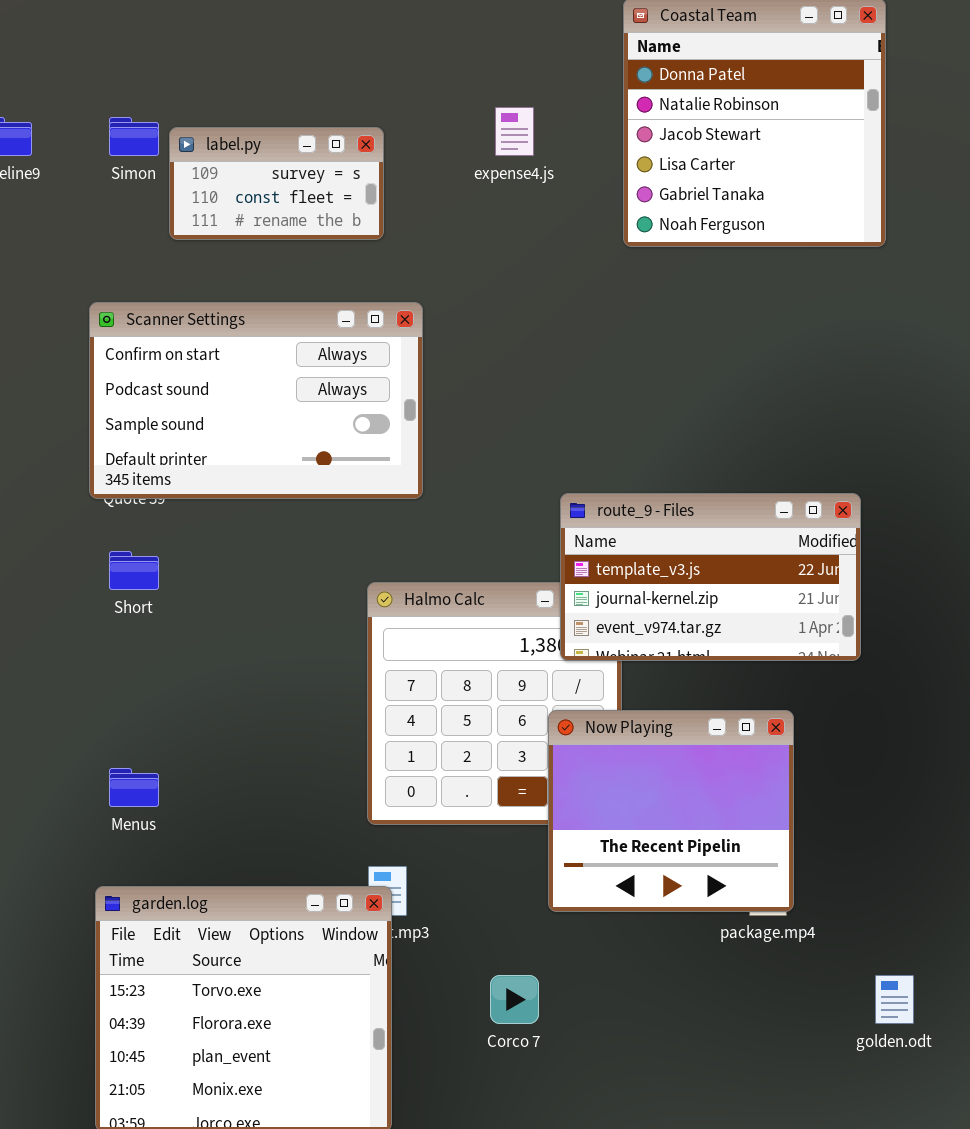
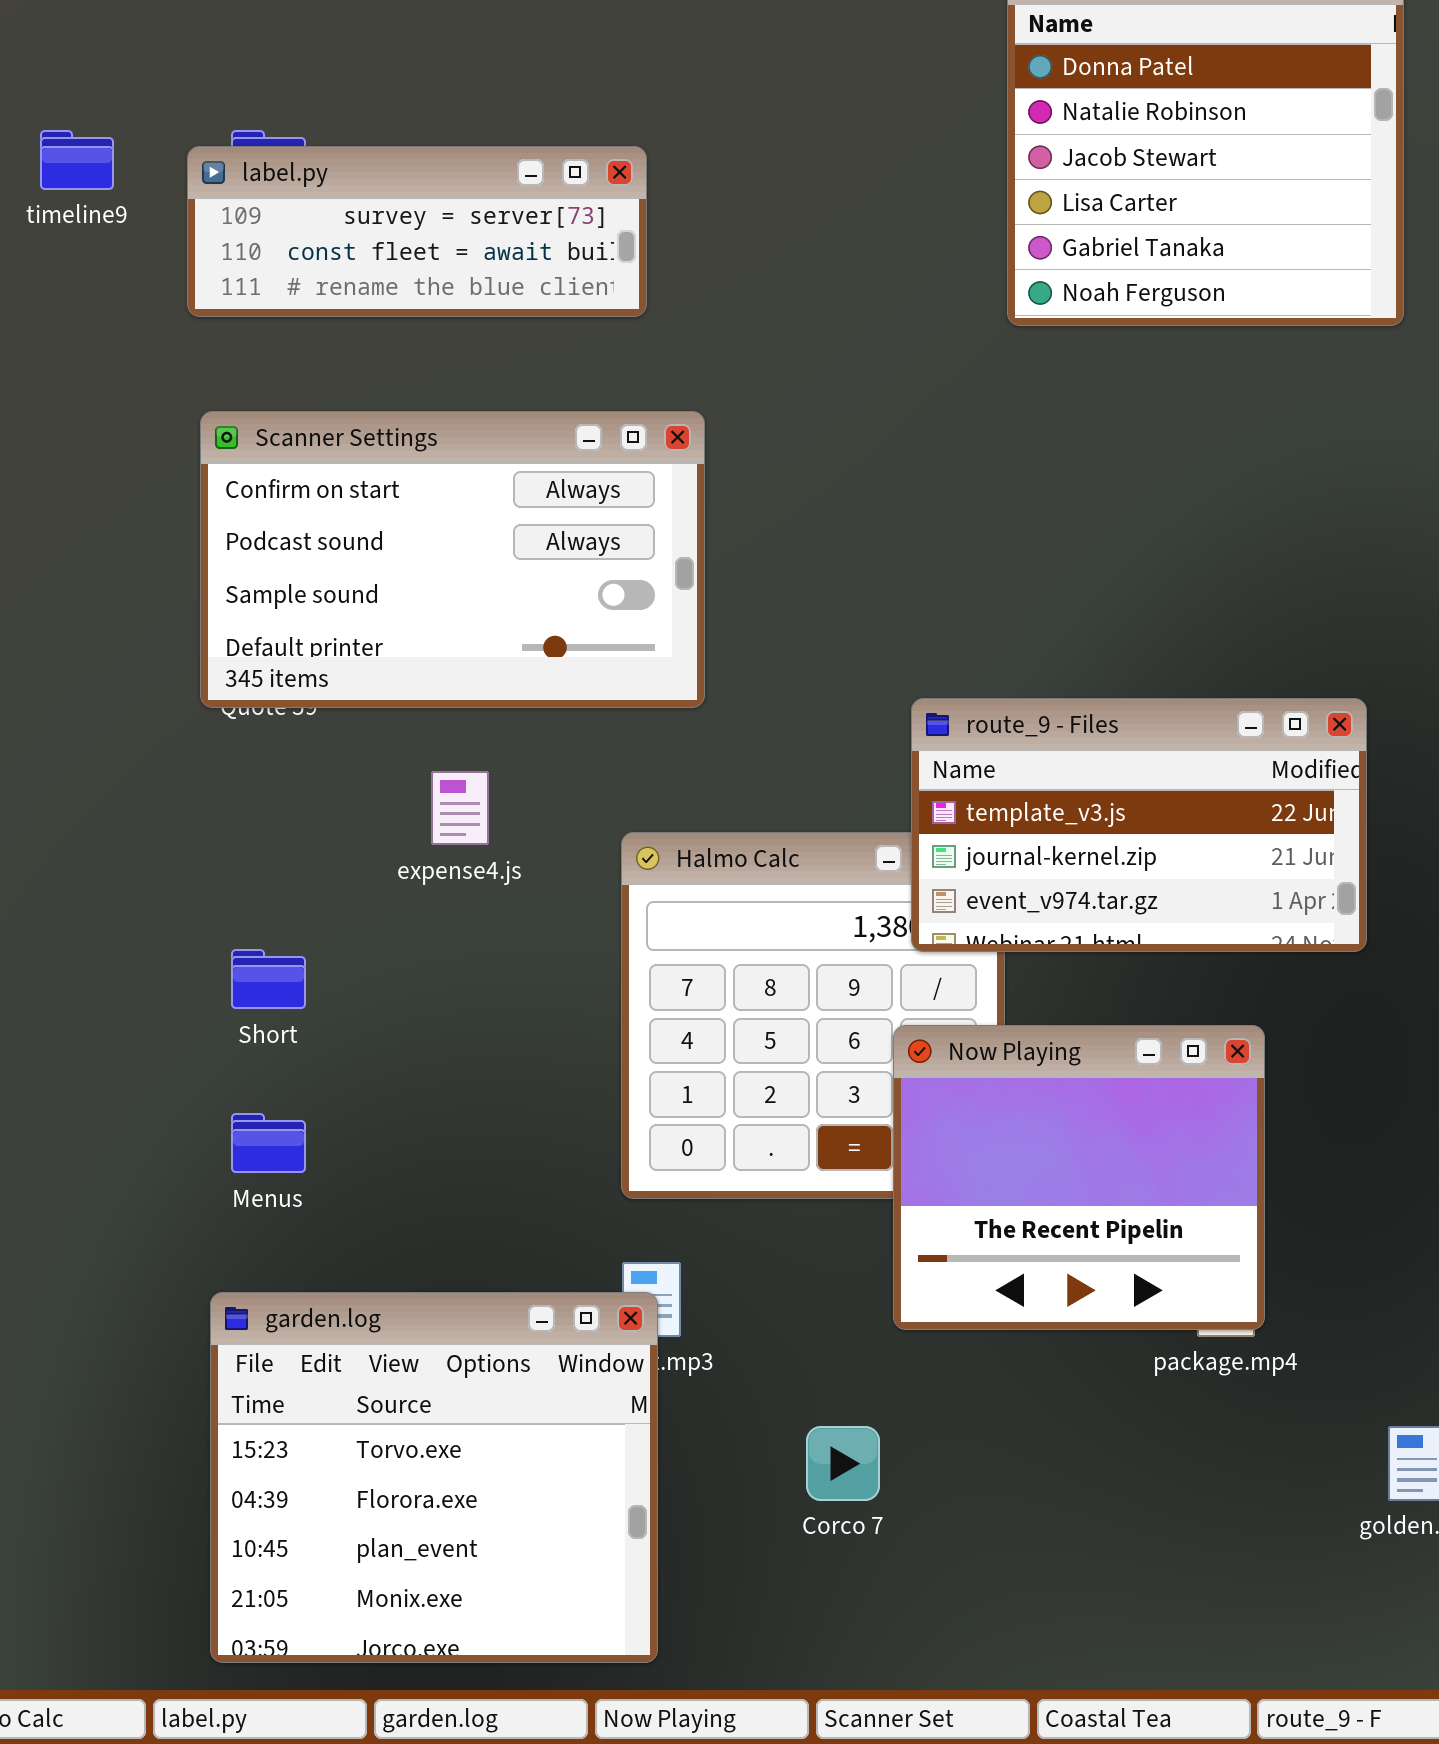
expense4.js: [495,107,534,156] -> [431,771,489,845], moved
label.py: [169,127,384,240] -> [187,146,647,317], resized
Short: [109,551,159,590] -> [231,949,306,1009], moved

